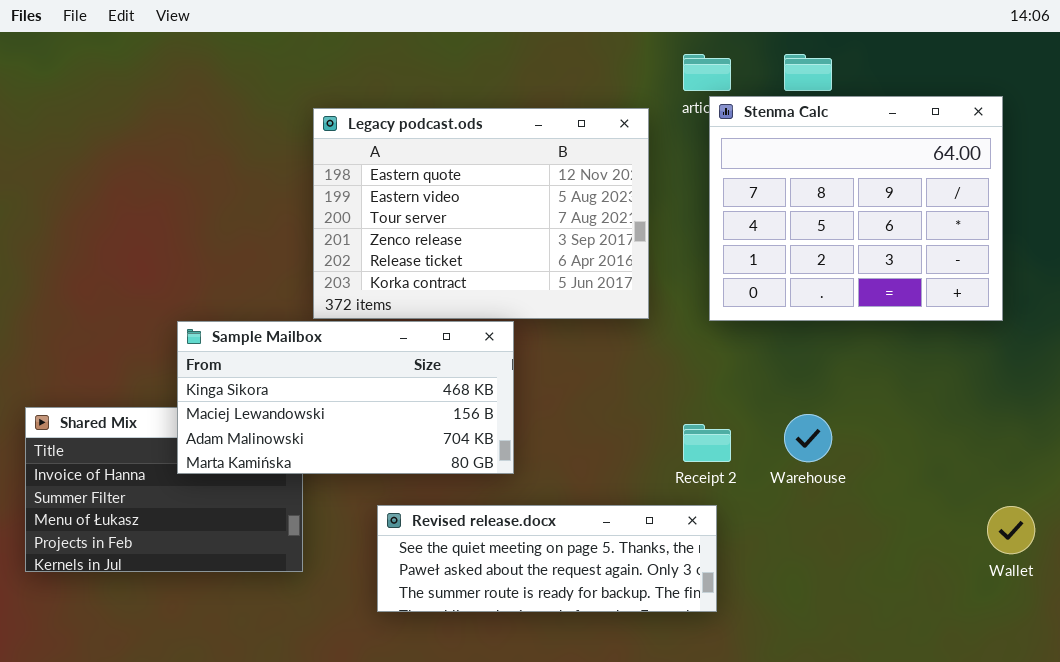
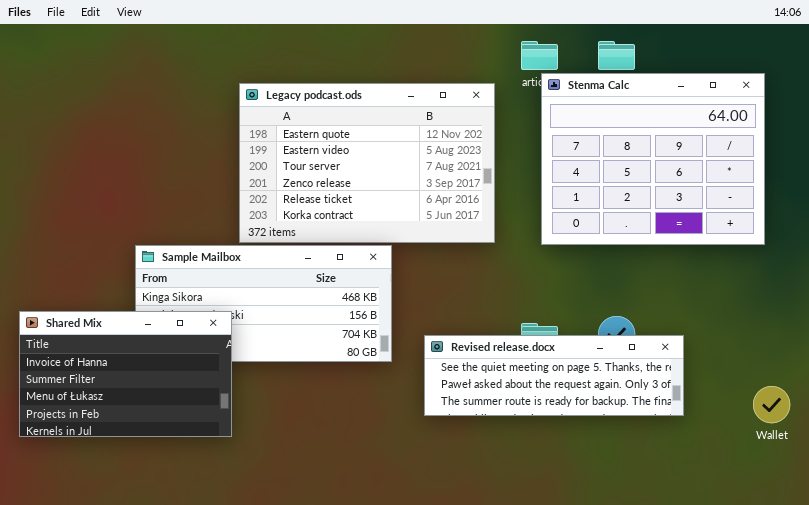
Shared Mix: [25,407,303,572] -> [19,311,232,437], raised
Revised release.docx: [377,505,717,612] -> [424,335,684,416], moved

